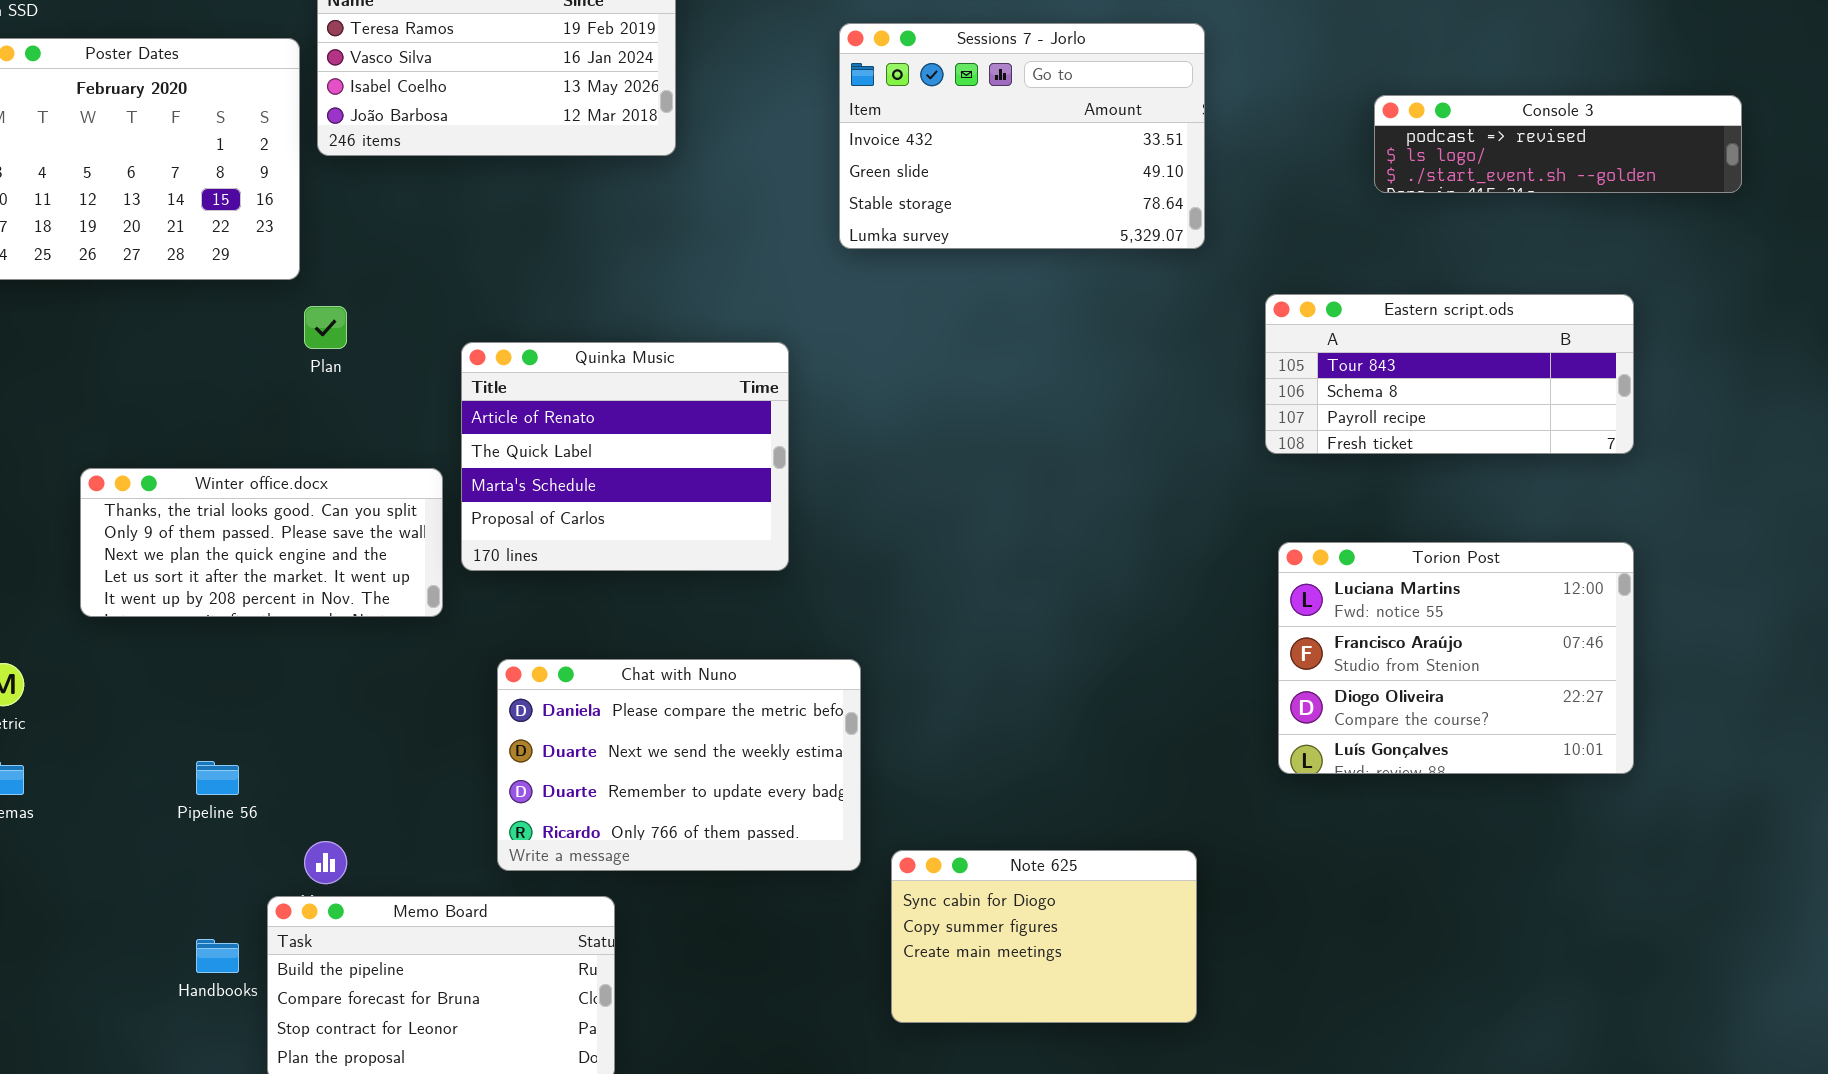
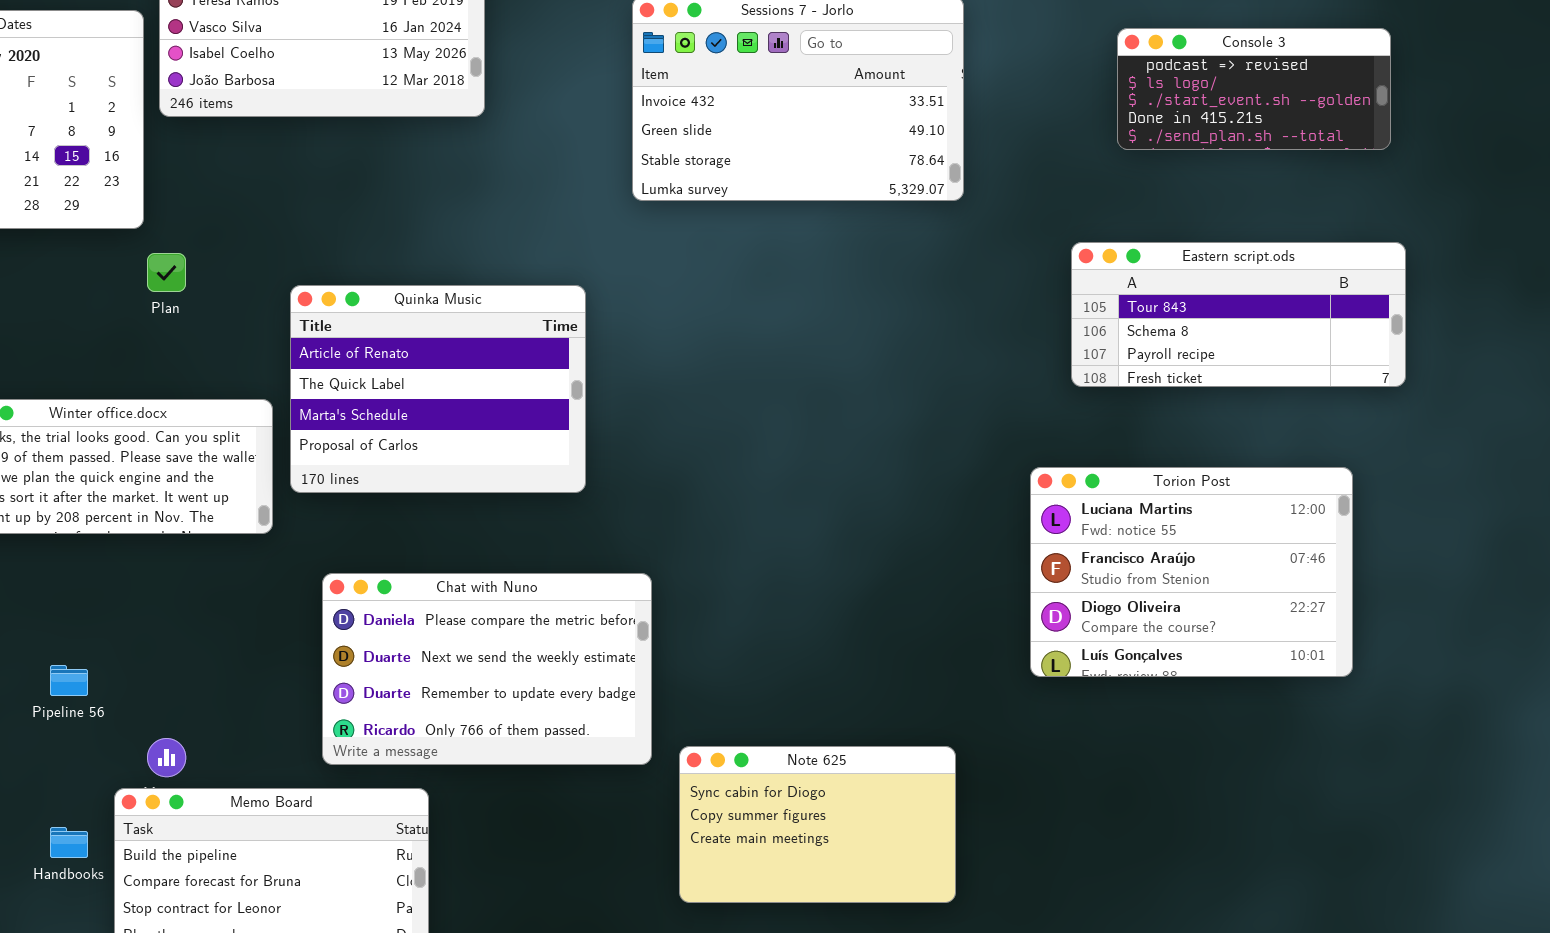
Console 3: [1374,95,1742,193] -> [1117,28,1391,150], resized
Eastern script.ods: [1265,294,1634,454] -> [1071,242,1406,387], moved

